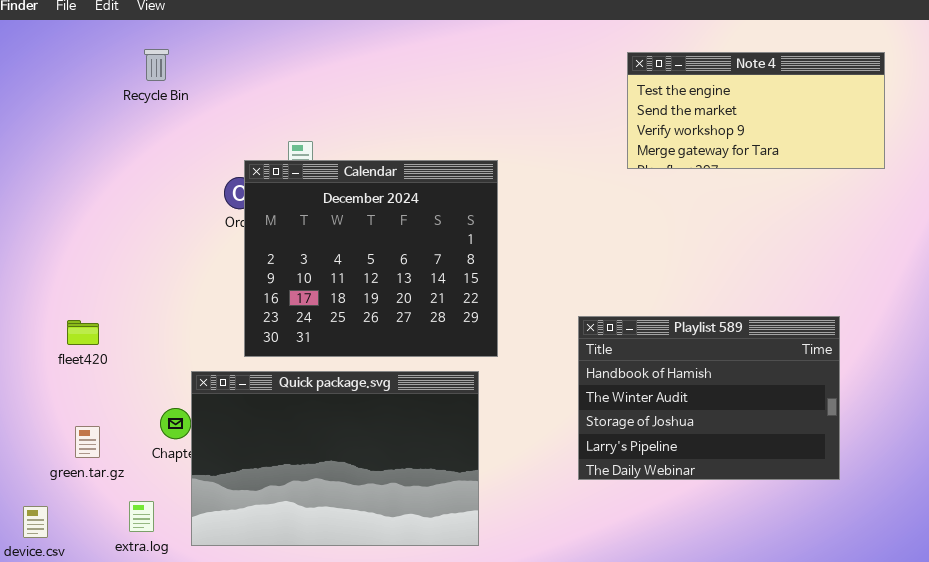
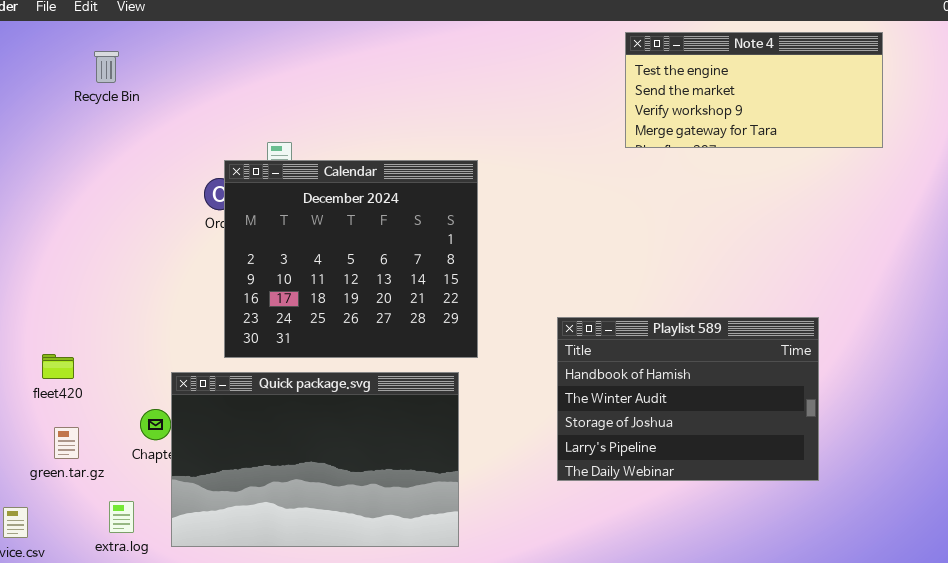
Recycle Bin: [144,49,169,81] -> [94,51,119,83], moved
Note 4: [627,52,885,169] -> [625,32,883,148], moved
fleet420: [67,320,99,345] -> [42,354,74,379], moved

